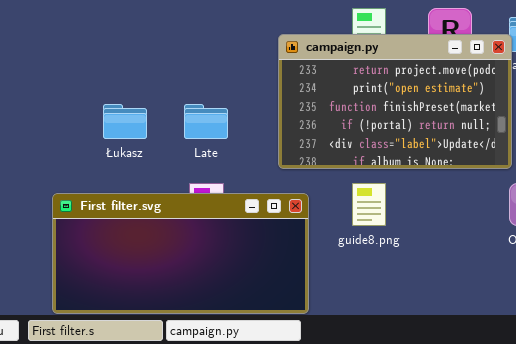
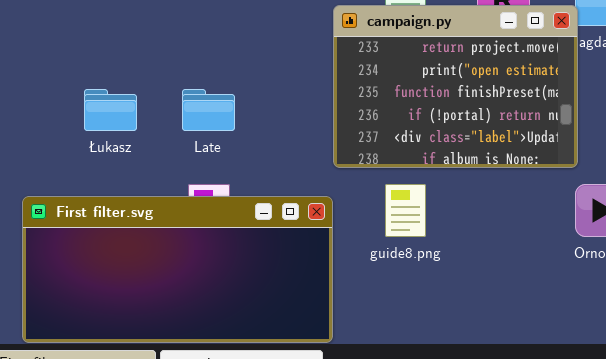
campaign.py: [278,34,512,169] -> [333,5,578,168], resized

